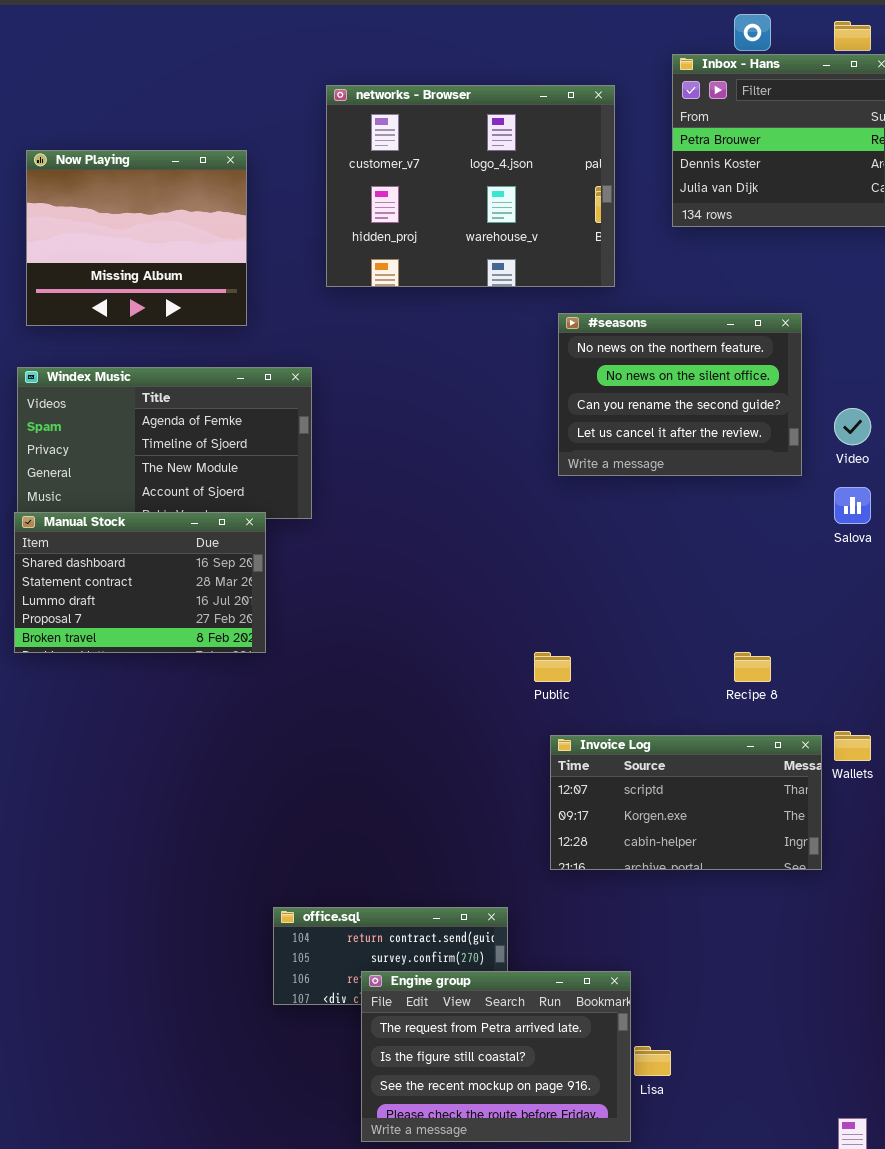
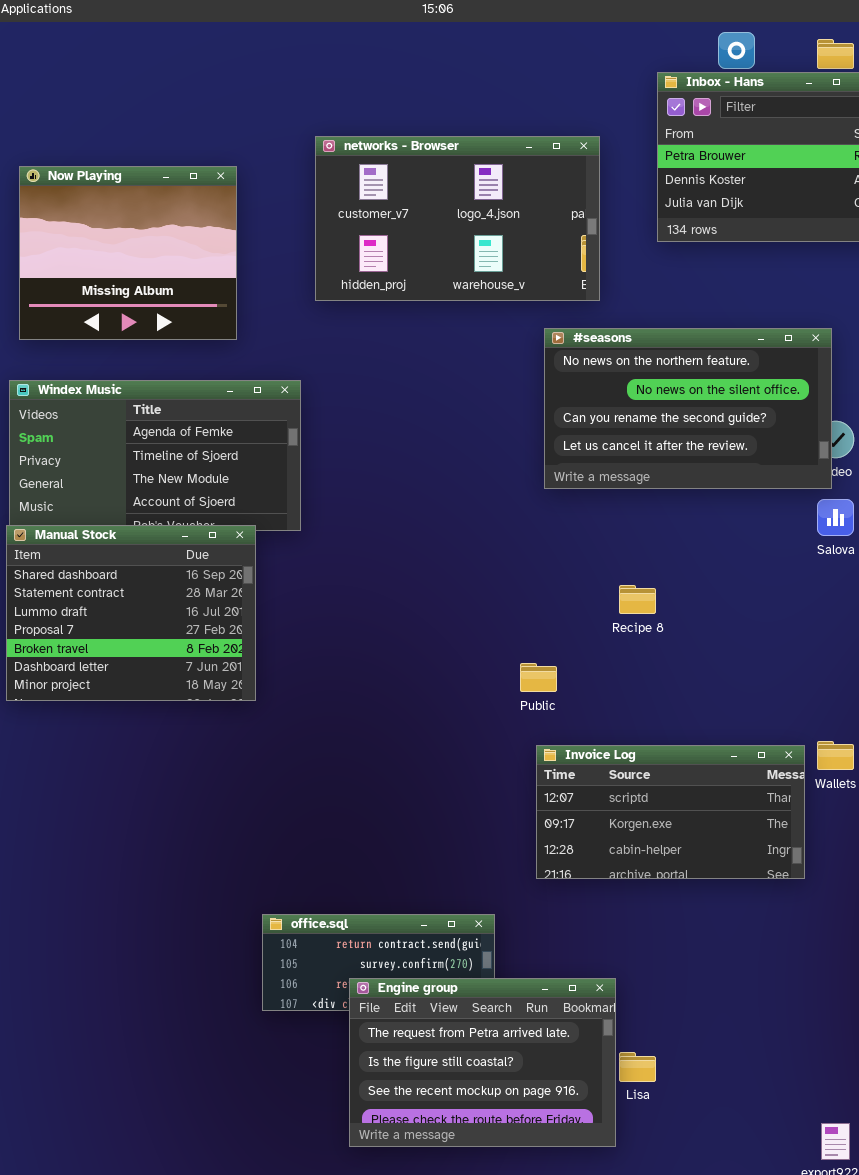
networks - Browser: [326,85,615,287] -> [315,136,600,301], resized
#seasons: [558,313,802,476] -> [544,328,832,489], resized
Manual Stock: [14,512,266,653] -> [6,525,256,701], resized
Recipe 8: [734,652,771,682] -> [619,585,656,614], moved

